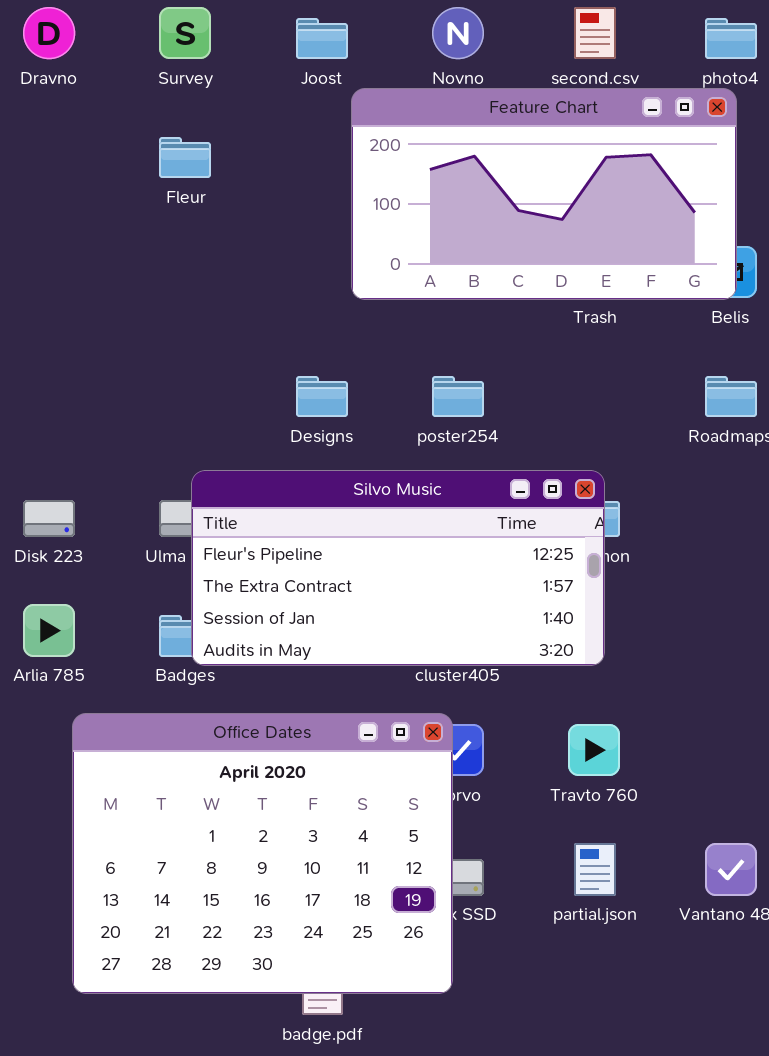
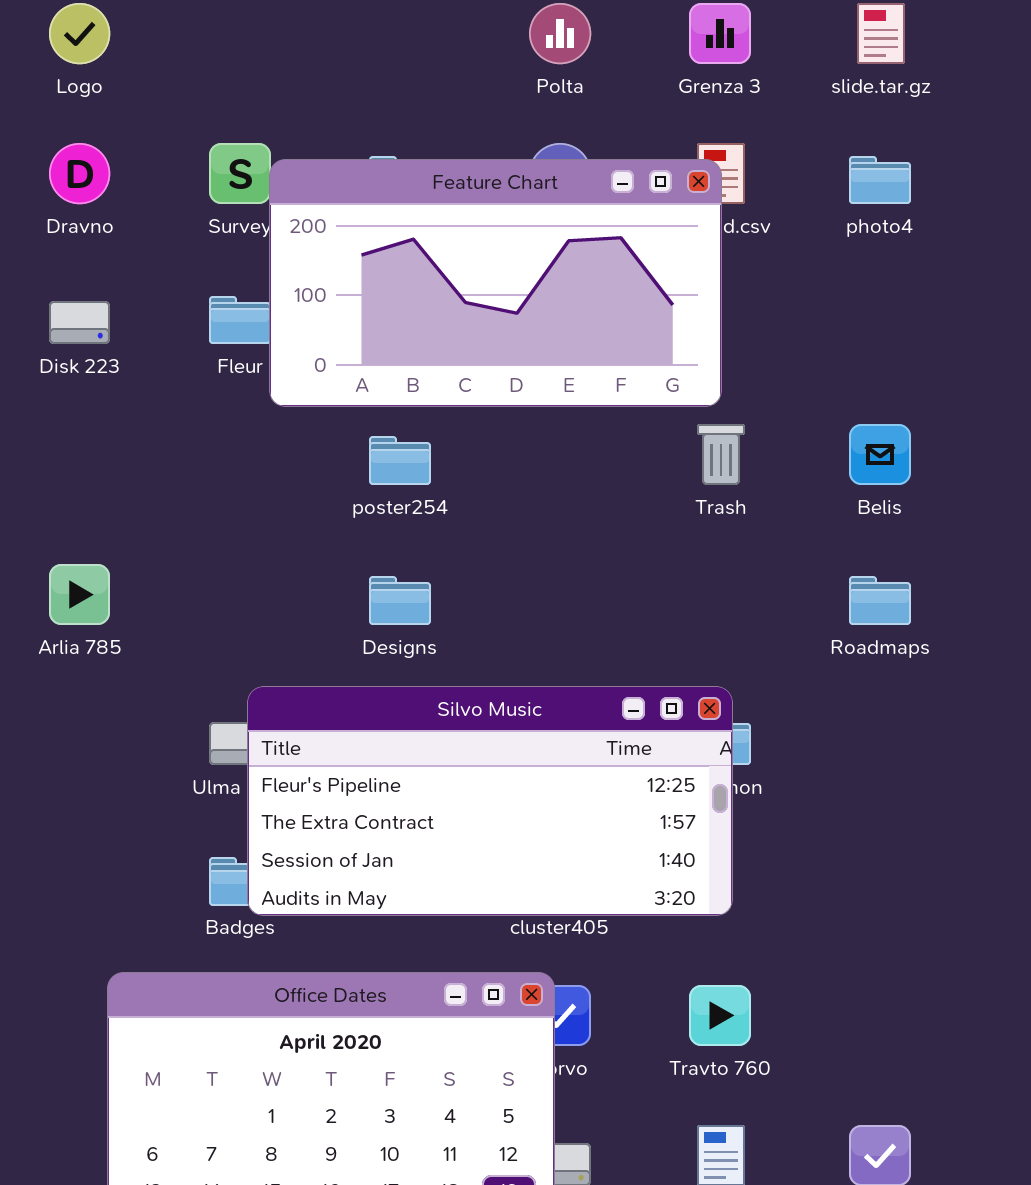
Feature Chart: [351,88,737,300] -> [269,159,722,407], moved
poster254: [432,376,484,417] -> [369,436,431,485], moved
Disk 223: [23,500,75,537] -> [49,301,110,344], moved
Arlia 785: [23,604,75,657] -> [49,564,110,625], moved

